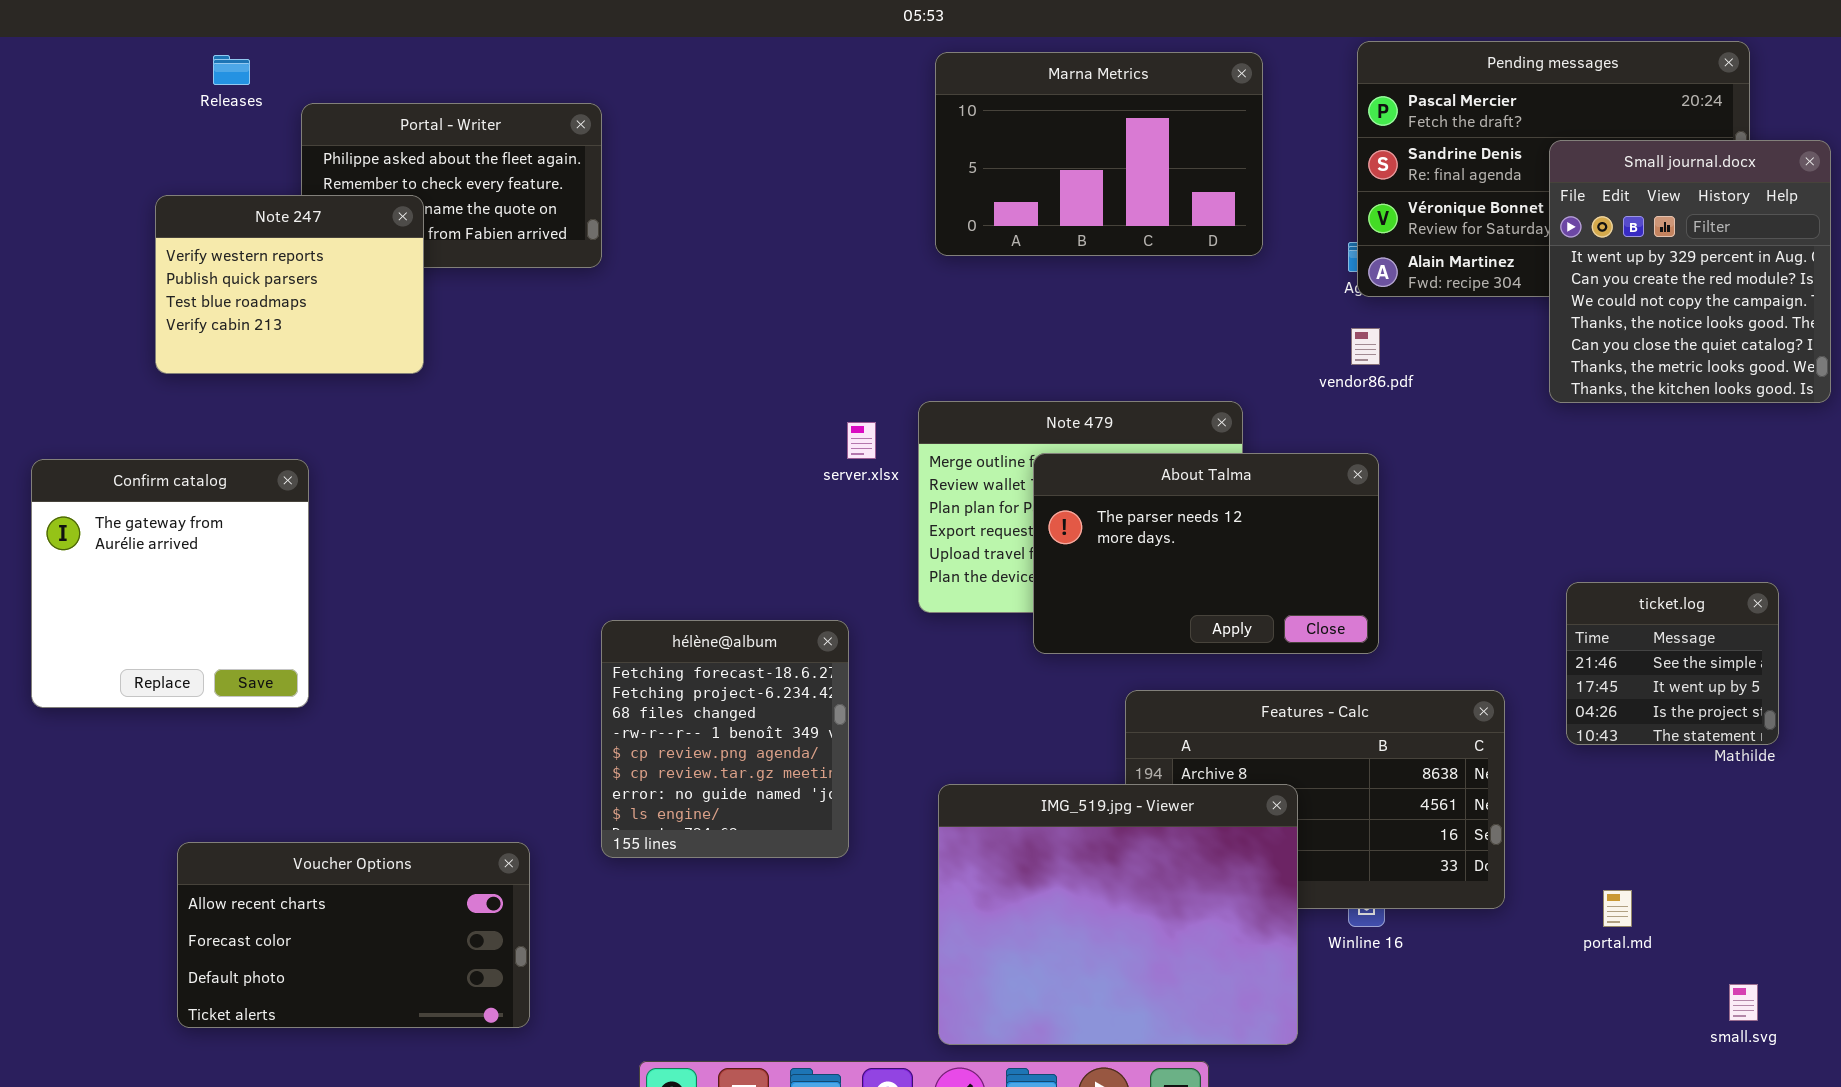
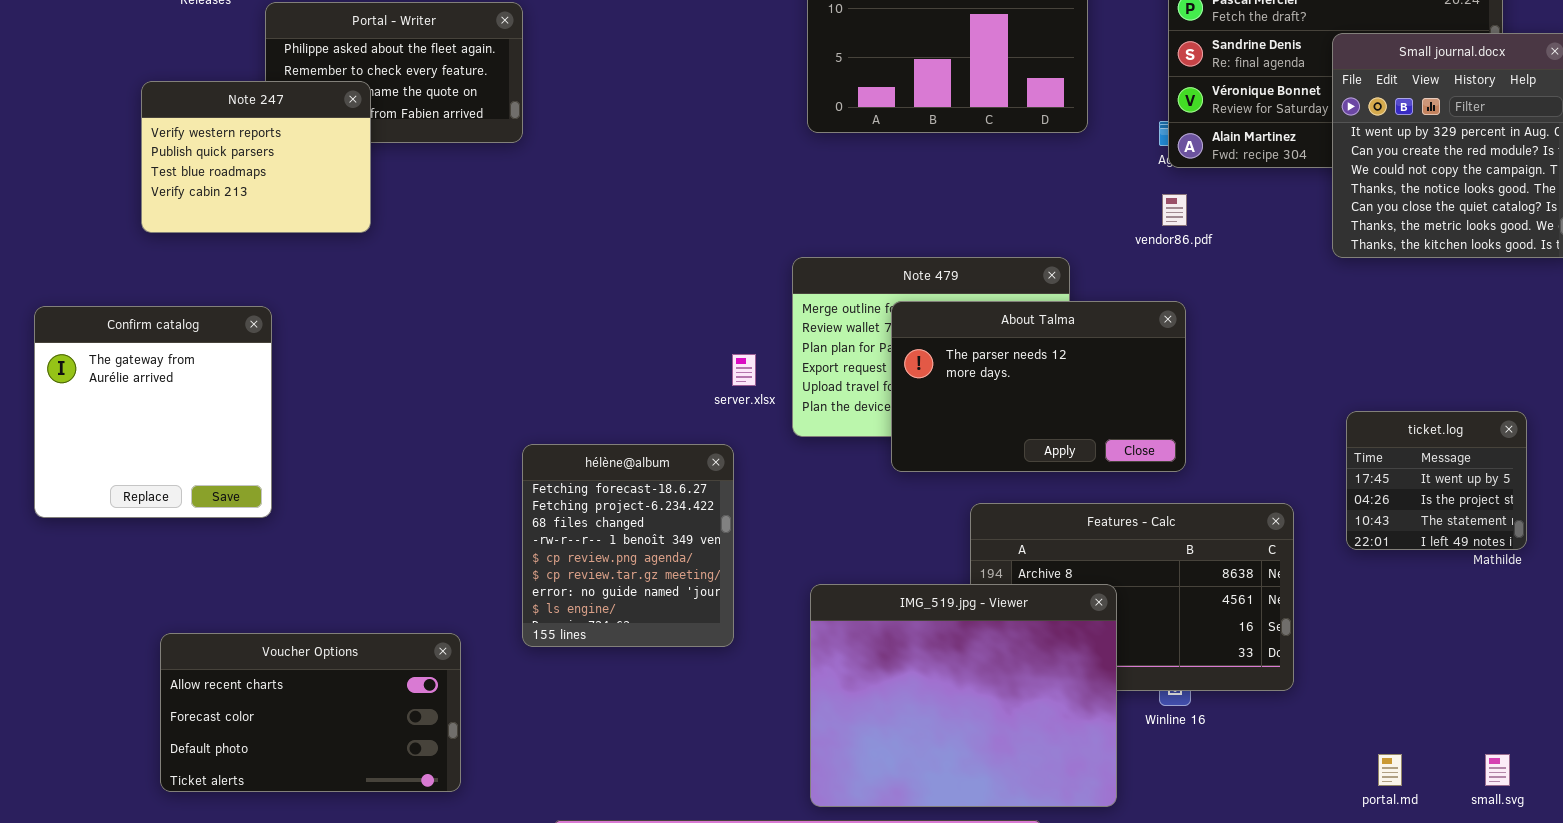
server.xlsx: [847,422,876,459] -> [732,354,756,386], moved
ticket.log: [1566,582,1779,745] -> [1346,411,1527,550], scrolled down 1 row
portal.md: [1603,890,1632,927] -> [1378,754,1402,786], moved

